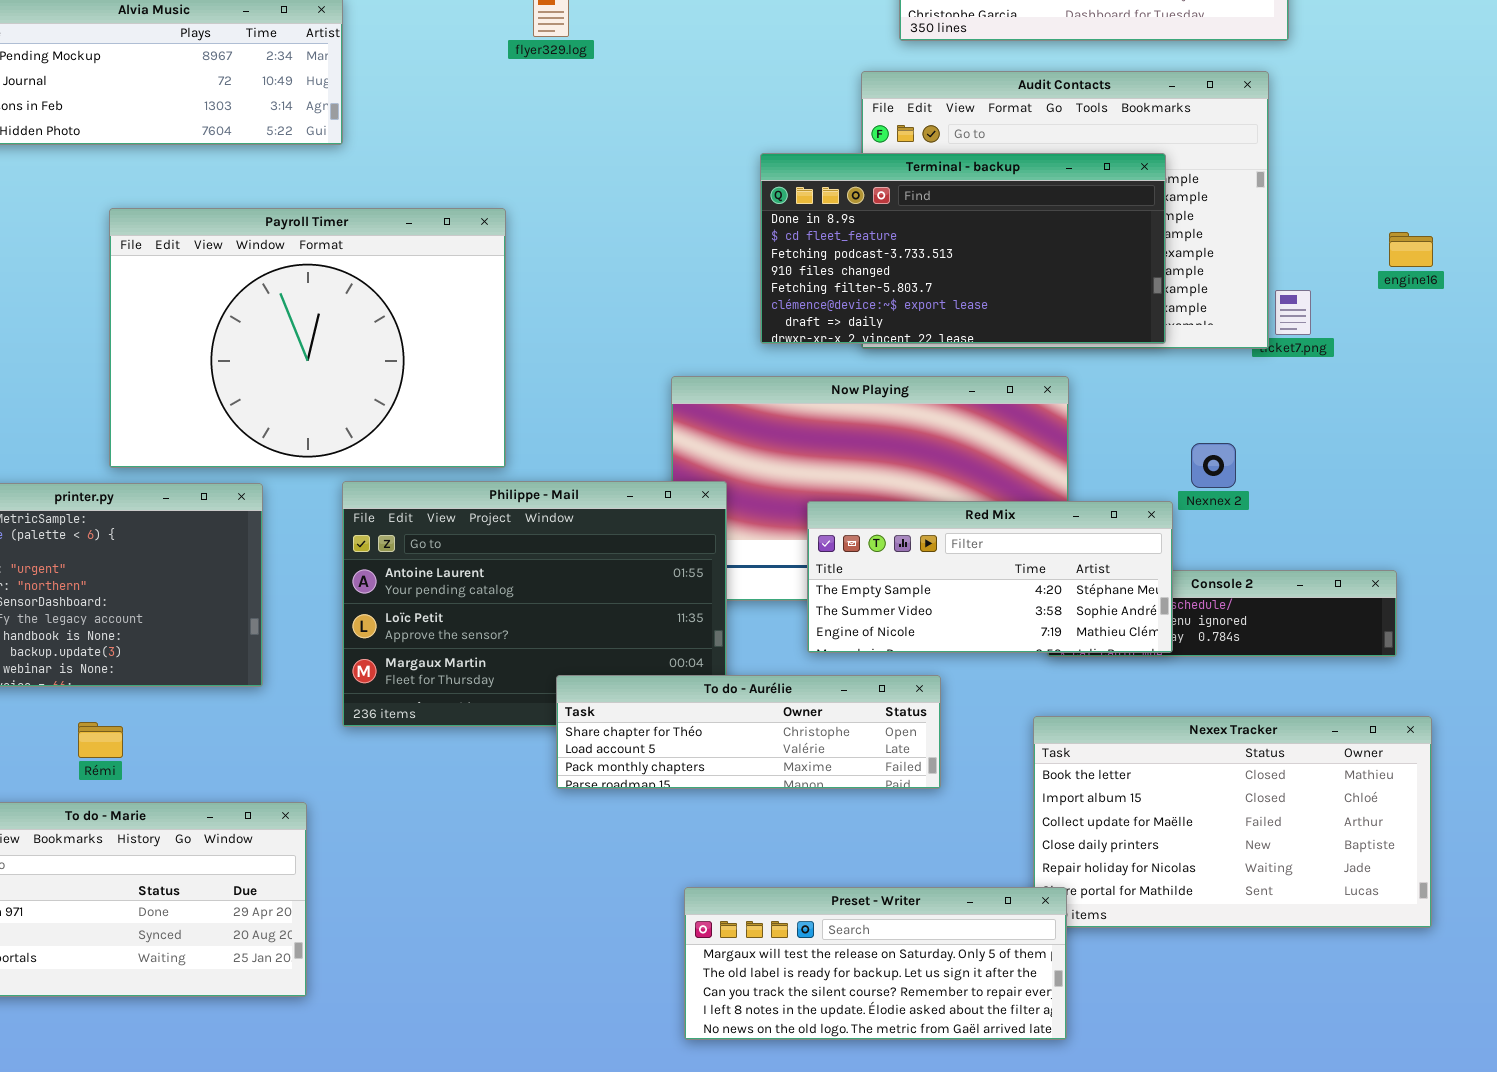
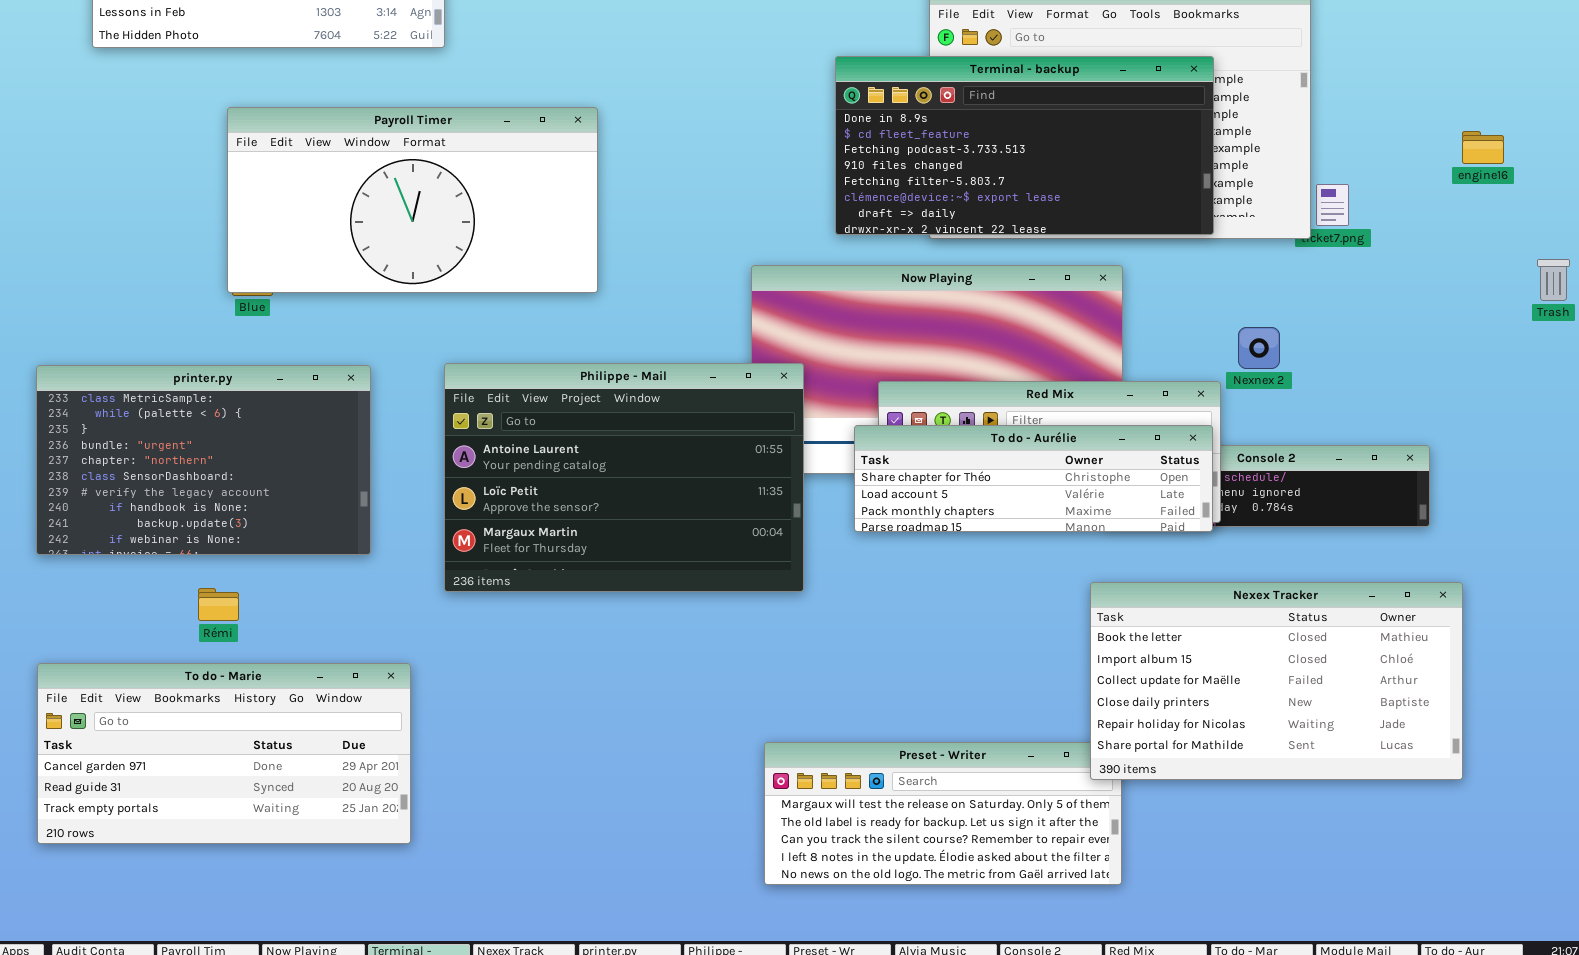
Payroll Timer: [109,208,506,468] -> [227,107,598,293], resized
engine16: [1389,232,1433,267] -> [1462,131,1504,164], moved
To do - Aurélie: [556,675,941,789] -> [854,425,1213,532], moved
Nexex Tracker: [1033,716,1432,928] -> [1090,582,1463,780], raised

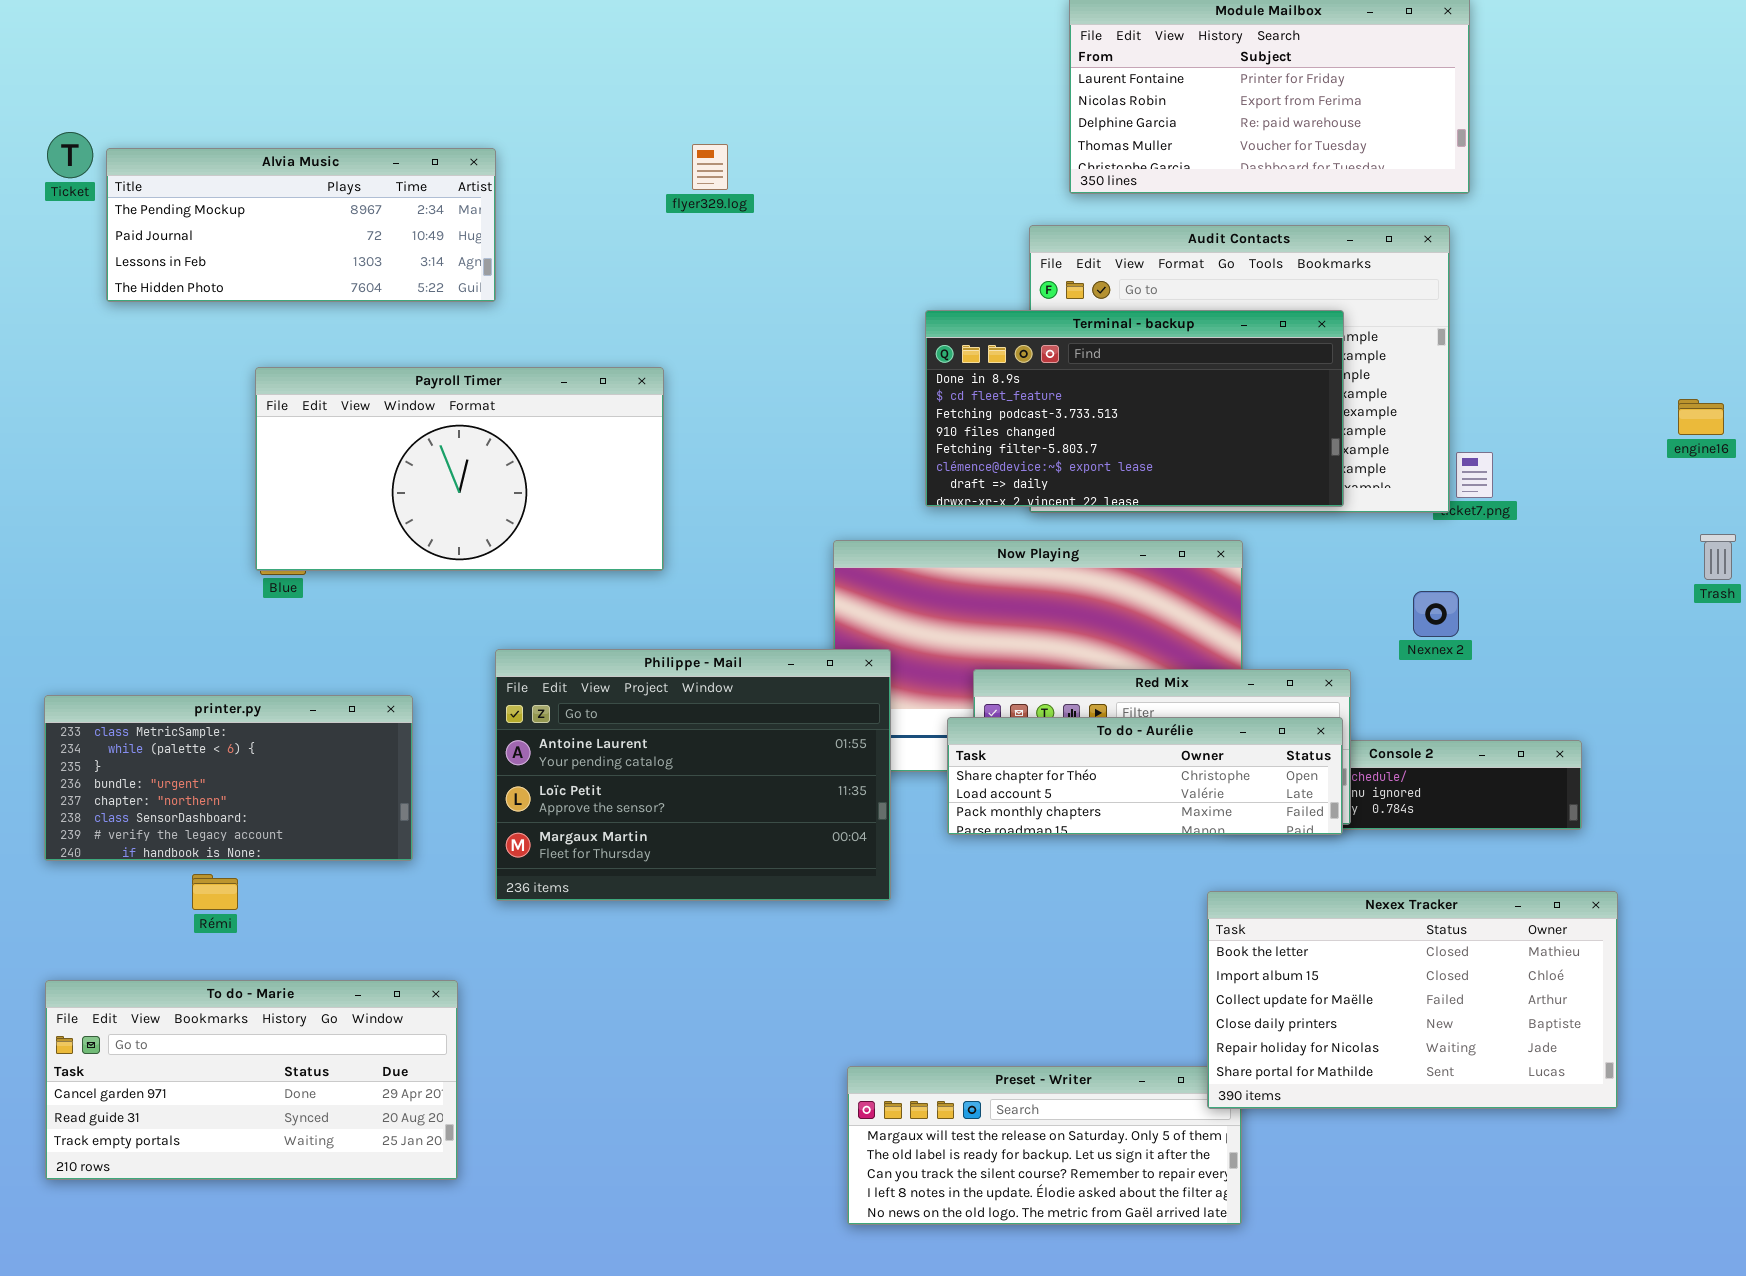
engine16: [1462,131,1504,164] -> [1678,399,1724,435], moved
Nexnex 2: [1238,327,1280,369] -> [1413,591,1459,637], moved
printer.py: [36,365,371,555] -> [44,695,413,861], resized
Rémi: [198,588,239,621] -> [192,874,238,910], moved

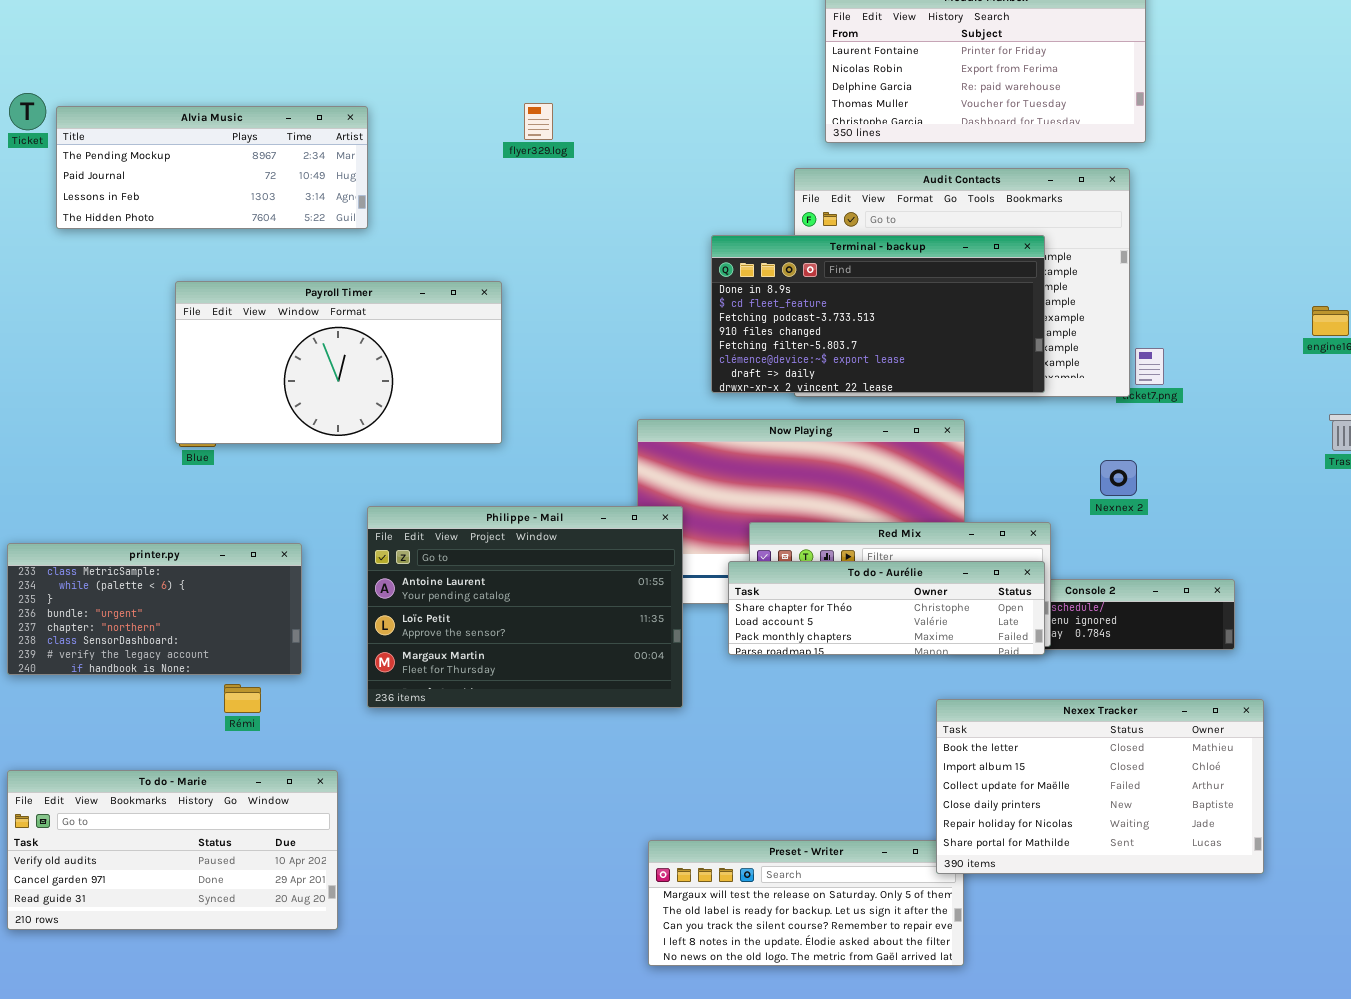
Rémi: [192,874,238,910] -> [224,684,261,713], moved
To do - Marie: [45,980,458,1180] -> [7,770,338,930], scrolled up 1 row

